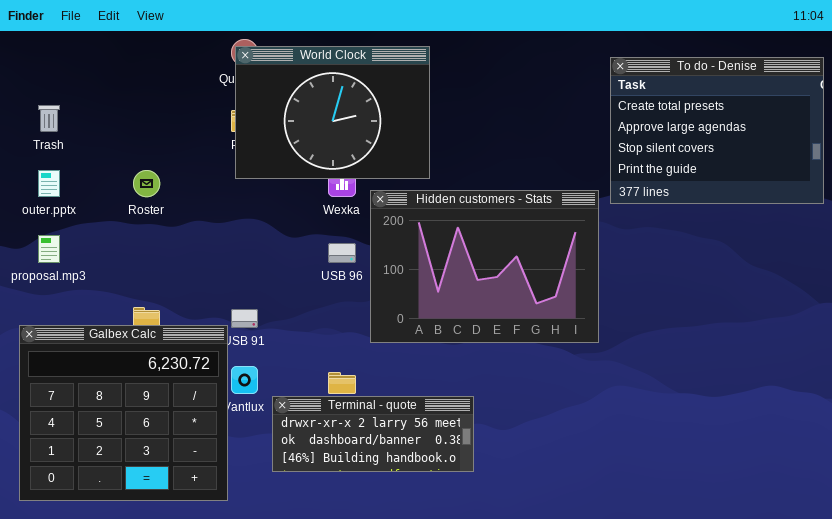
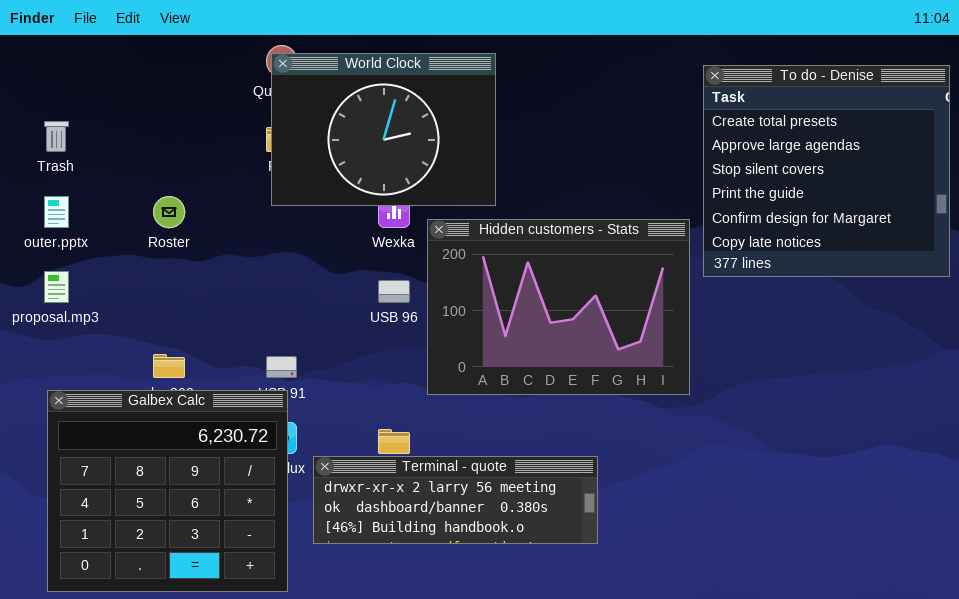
To do - Denise: [610,57,824,204] -> [703,65,950,277], resized
Galbex Calc: [19,325,228,501] -> [47,390,288,592], moved
Terminal - quote: [272,396,474,472] -> [313,456,598,544], resized

